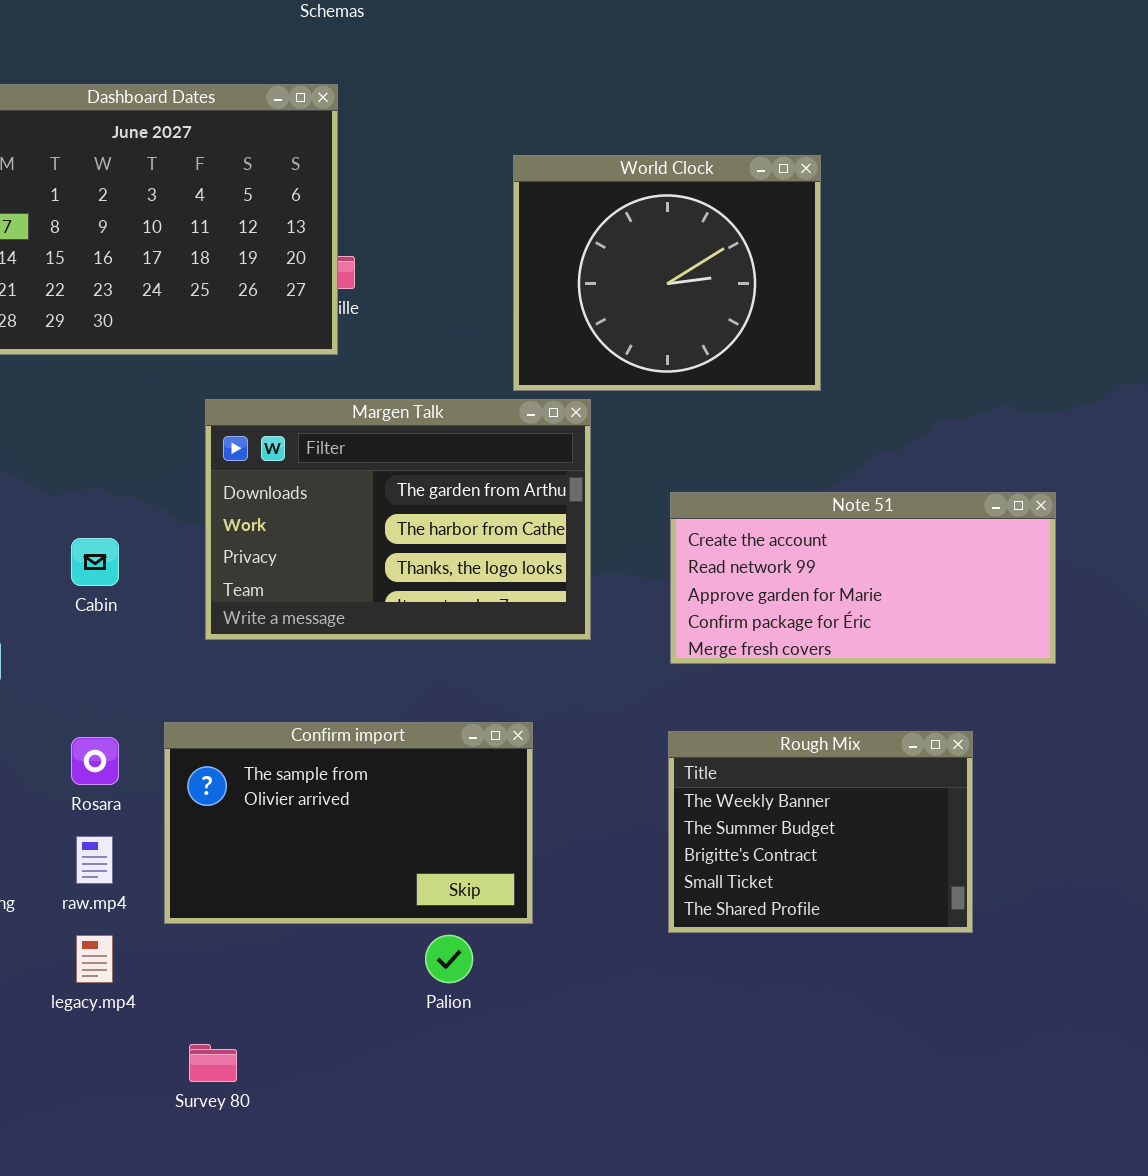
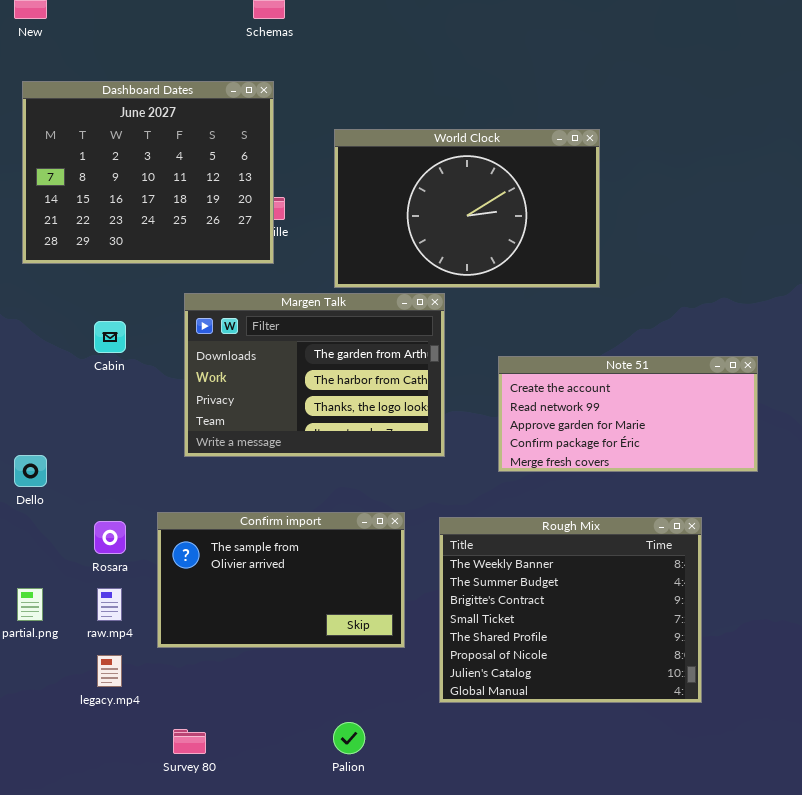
World Clock: [513,155,821,391] -> [334,129,600,288], resized
Cabin: [71,538,119,586] -> [94,321,126,353], moved
Rough Mix: [668,731,973,933] -> [439,517,702,703], resized
Palion: [425,935,473,983] -> [333,722,365,754], moved

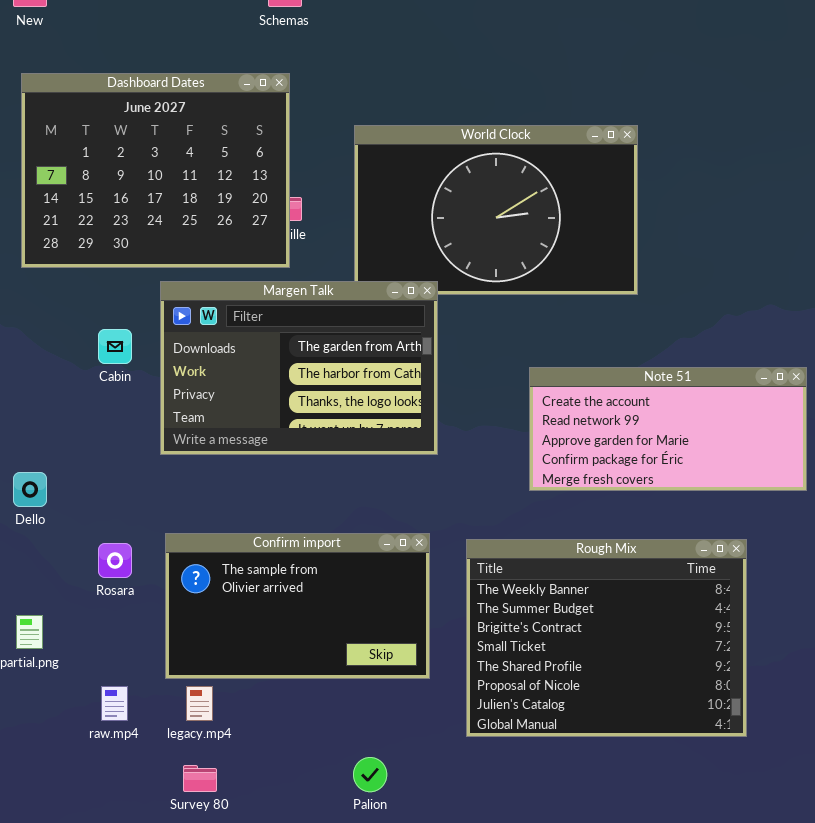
Margen Talk: [184,293,445,457] -> [160,281,438,455], moved
raw.mp4: [97,588,122,621] -> [101,686,128,721], moved
legacy.mp4: [97,655,122,687] -> [186,686,213,721], moved

